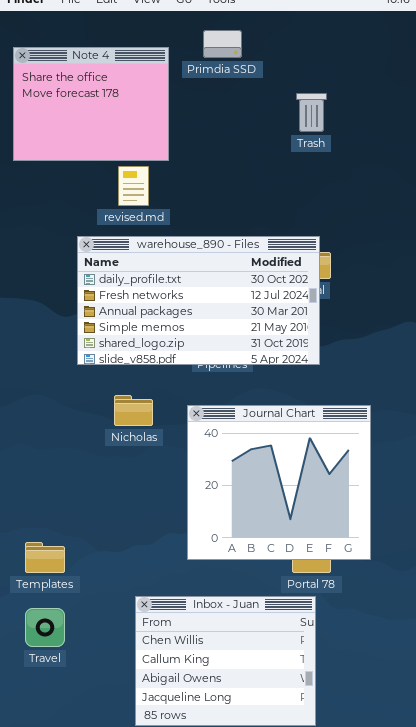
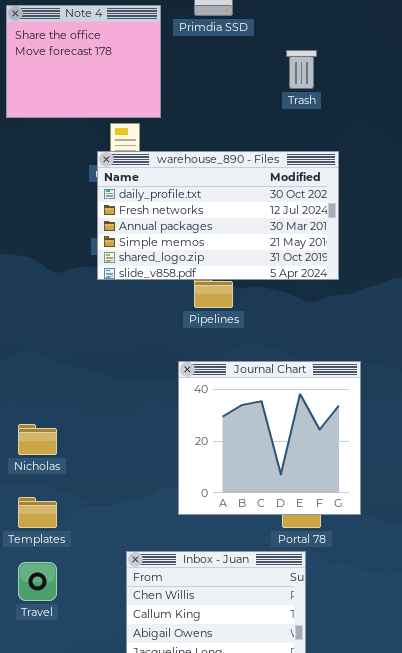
warehouse_890 - Files: [77,236,320,365] -> [97,151,339,280], moved
Nicholas: [114,395,153,426] -> [18,424,57,455], moved

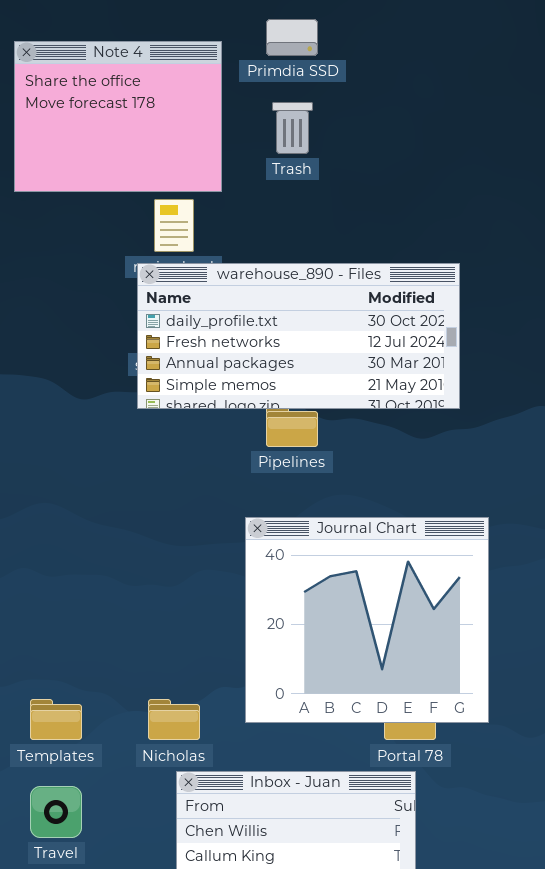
Trash: [286,50,317,89] -> [272,102,313,154], moved
warehouse_890 - Files: [97,151,339,280] -> [137,263,460,409], resized
Nicholas: [18,424,57,455] -> [148,699,200,740], moved

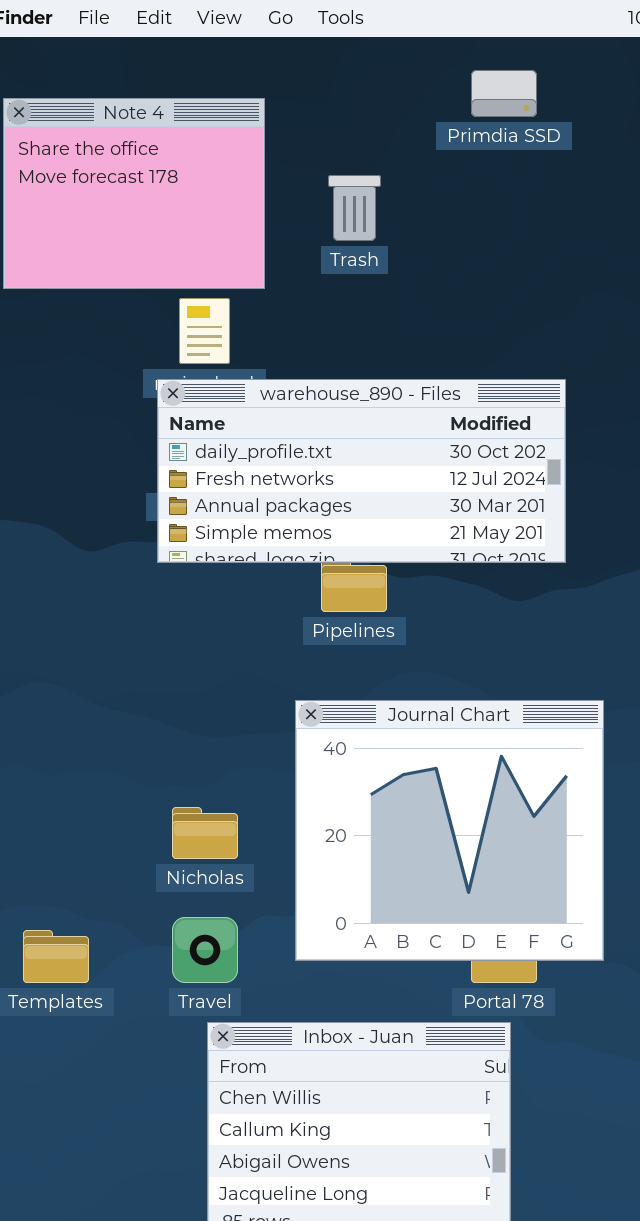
Primdia SSD: [266,19,318,56] -> [471,70,537,117], moved
Nicholas: [148,699,200,740] -> [172,807,238,859], moved
Travel: [30,786,82,838] -> [172,917,238,983], moved

